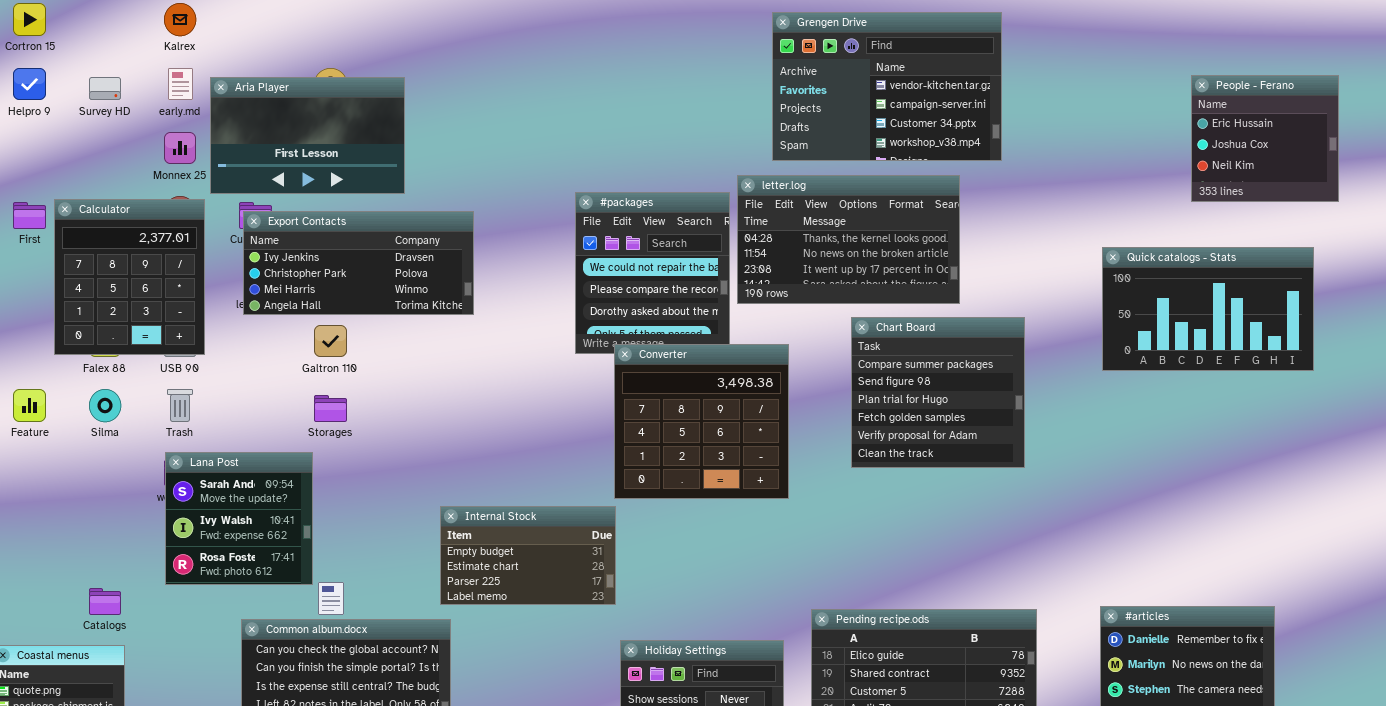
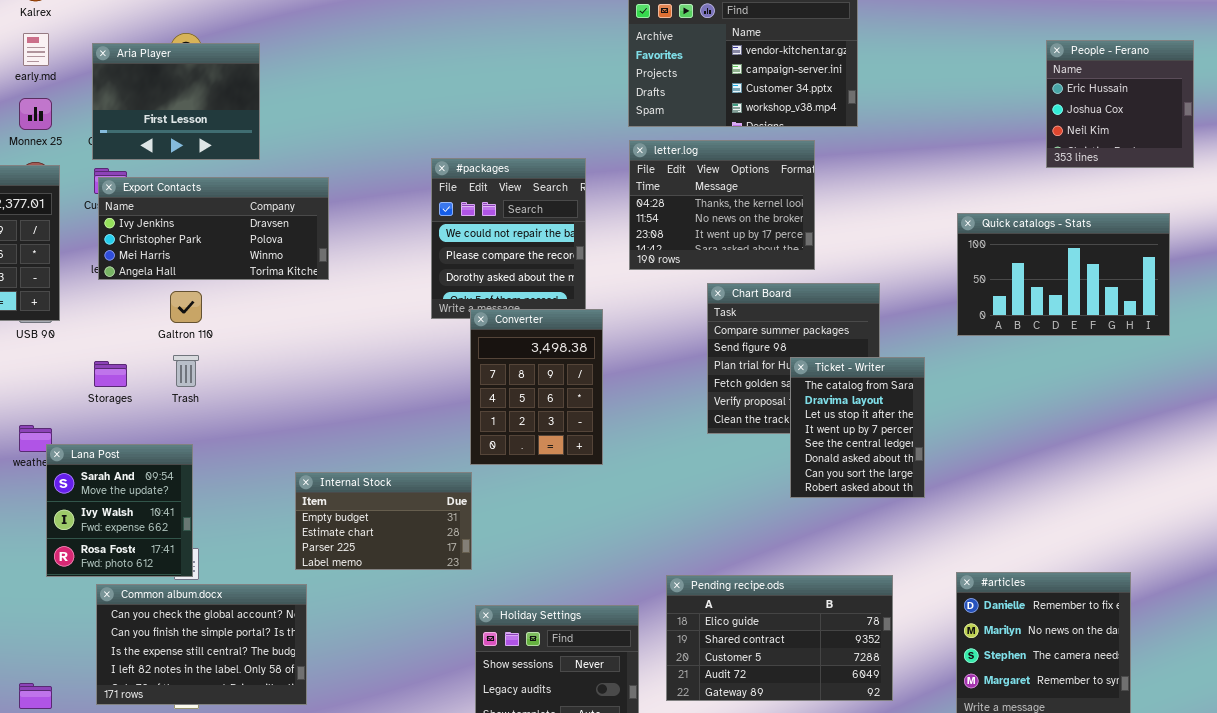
Aria Player: [210,77,405,194] -> [92,43,260,160], resized
letter.log: [737,175,960,304] -> [629,140,815,270], resized
Converter: [614,344,789,499] -> [470,309,603,465], resized
Trash: [167,389,193,422] -> [173,355,199,387], moved
Ticket - Writer: none -> [790,357,925,498], opened
Storages: [314,395,347,422] -> [94,361,127,387], moved
Lana Post: [165,452,313,585] -> [46,444,193,577], moved

